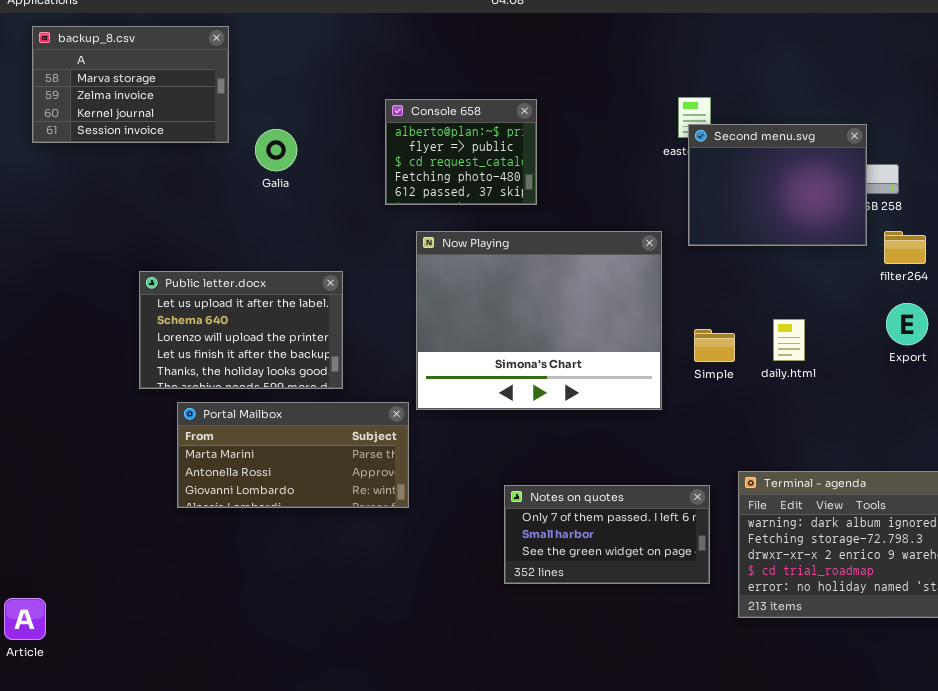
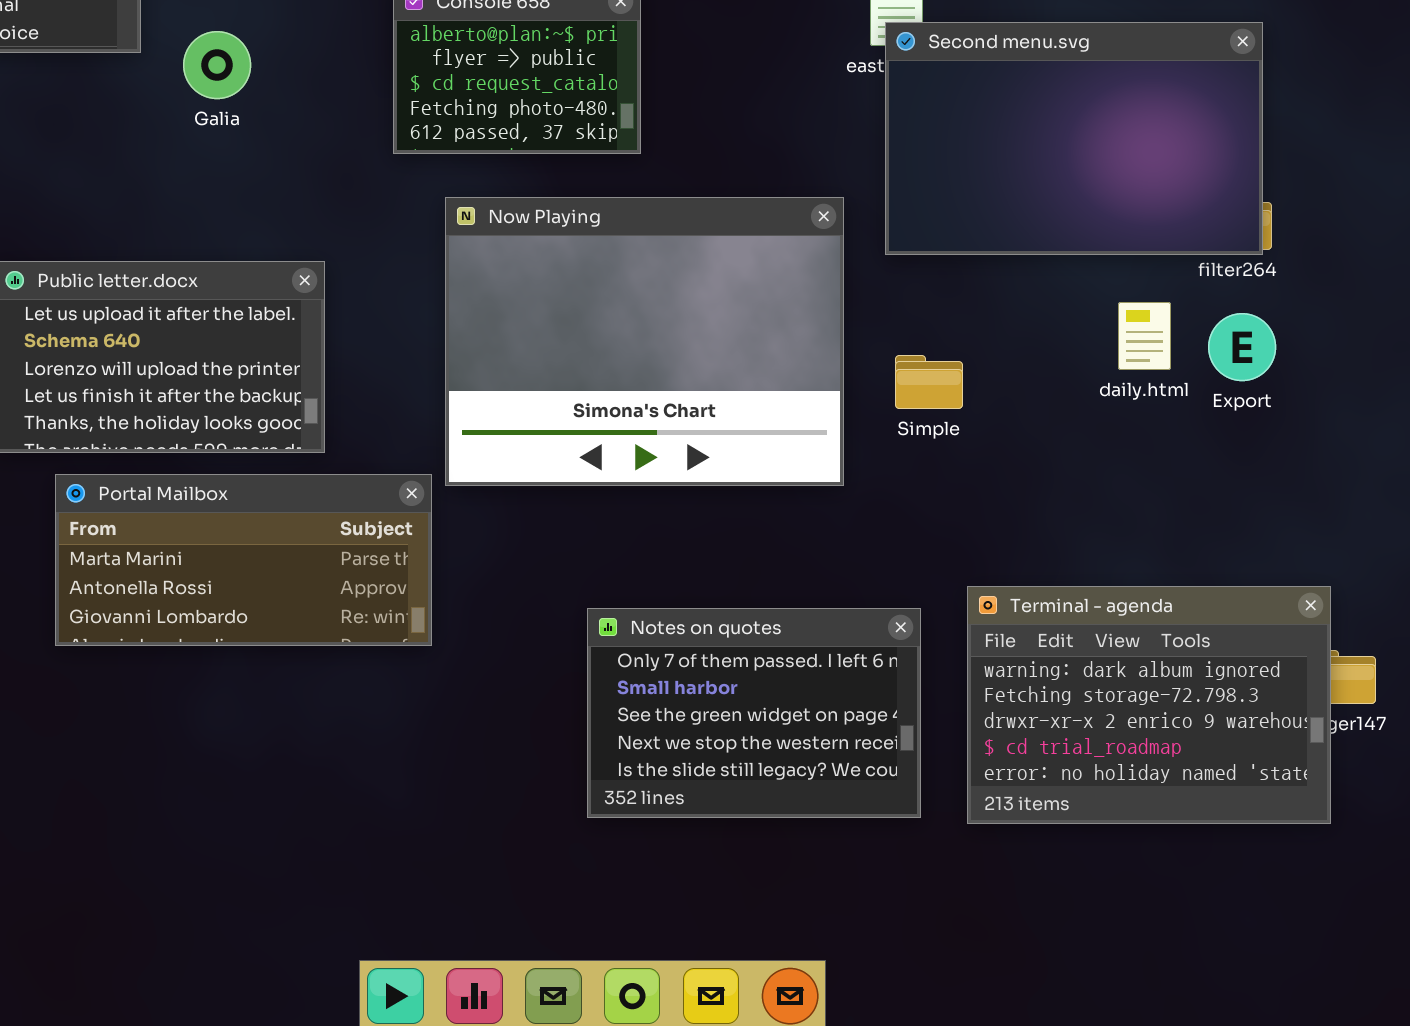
Second menu.svg: [688,124,867,246] -> [885,22,1263,255], resized
daily.html: [773,319,805,361] -> [1118,302,1171,370], moved
Notes on quotes: [504,485,710,584] -> [587,608,921,818], resized

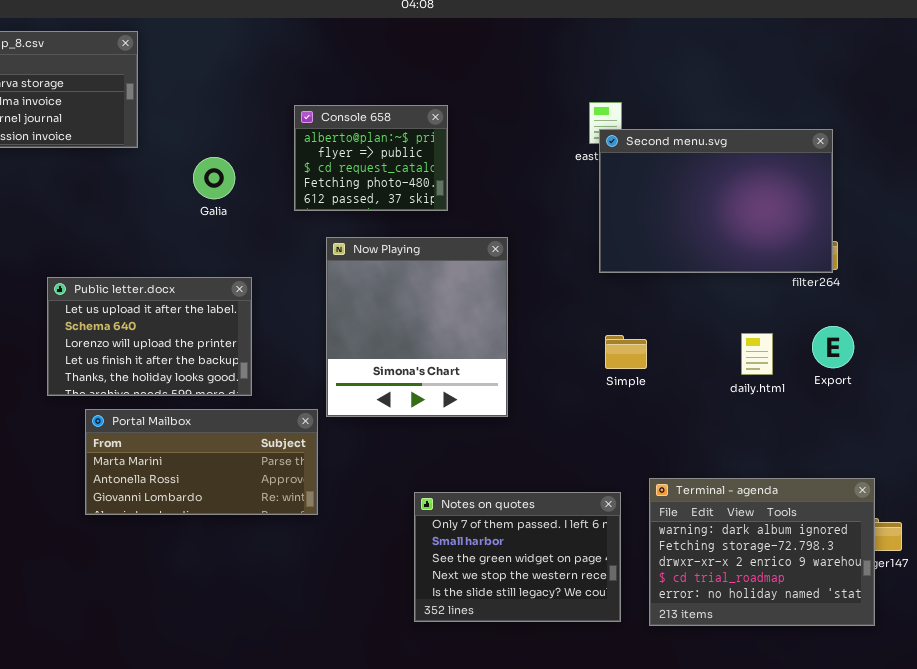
Galia: [183,31,251,99] -> [193,157,235,199], moved
Now Playing: [445,197,844,486] -> [326,237,508,417], resized
daily.html: [1118,302,1171,370] -> [741,333,773,375], moved
Export: [1208,313,1276,381] -> [812,326,854,368], moved

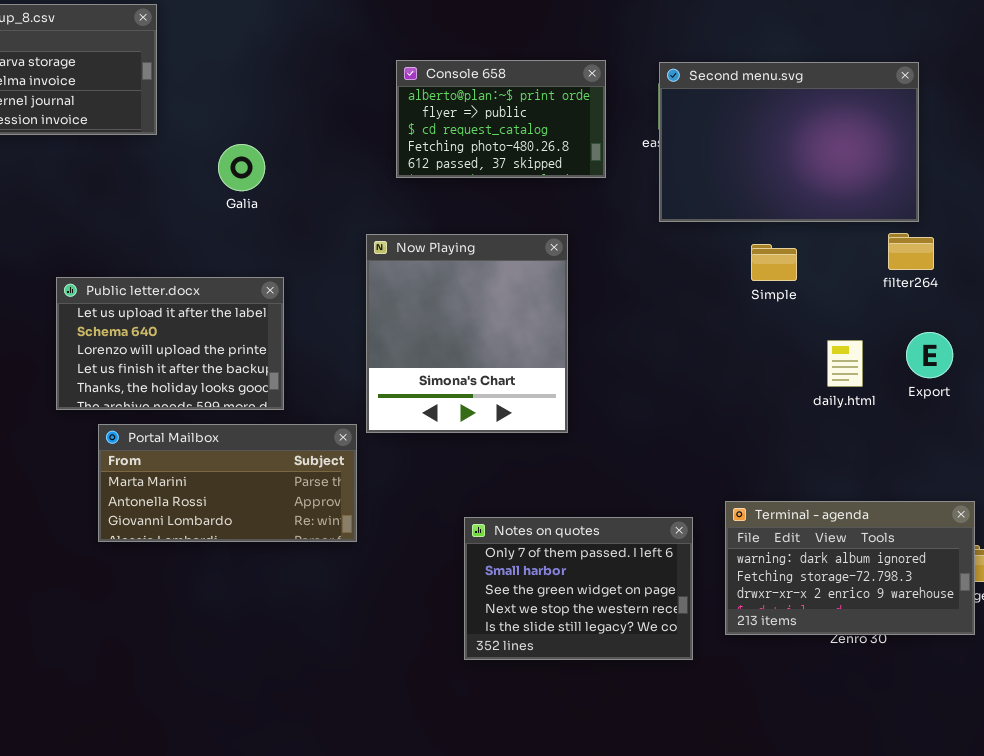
Console 658: [294,105,448,211] -> [396,60,606,178], moved, resized
Second menu.svg: [599,129,833,273] -> [659,62,919,222], moved
Simple: [605,335,647,369] -> [751,244,797,281], moved
Terminal - agenda: [649,478,875,626] -> [725,501,975,635], resized

